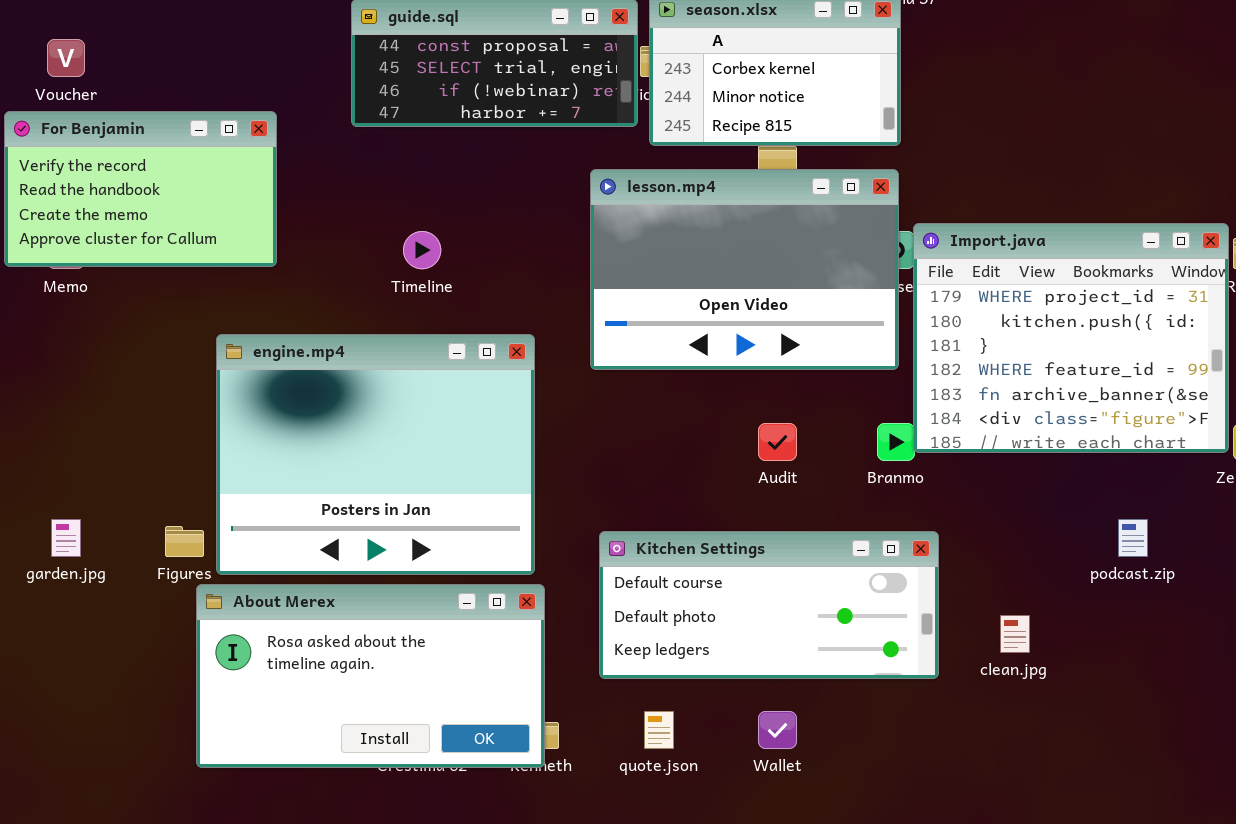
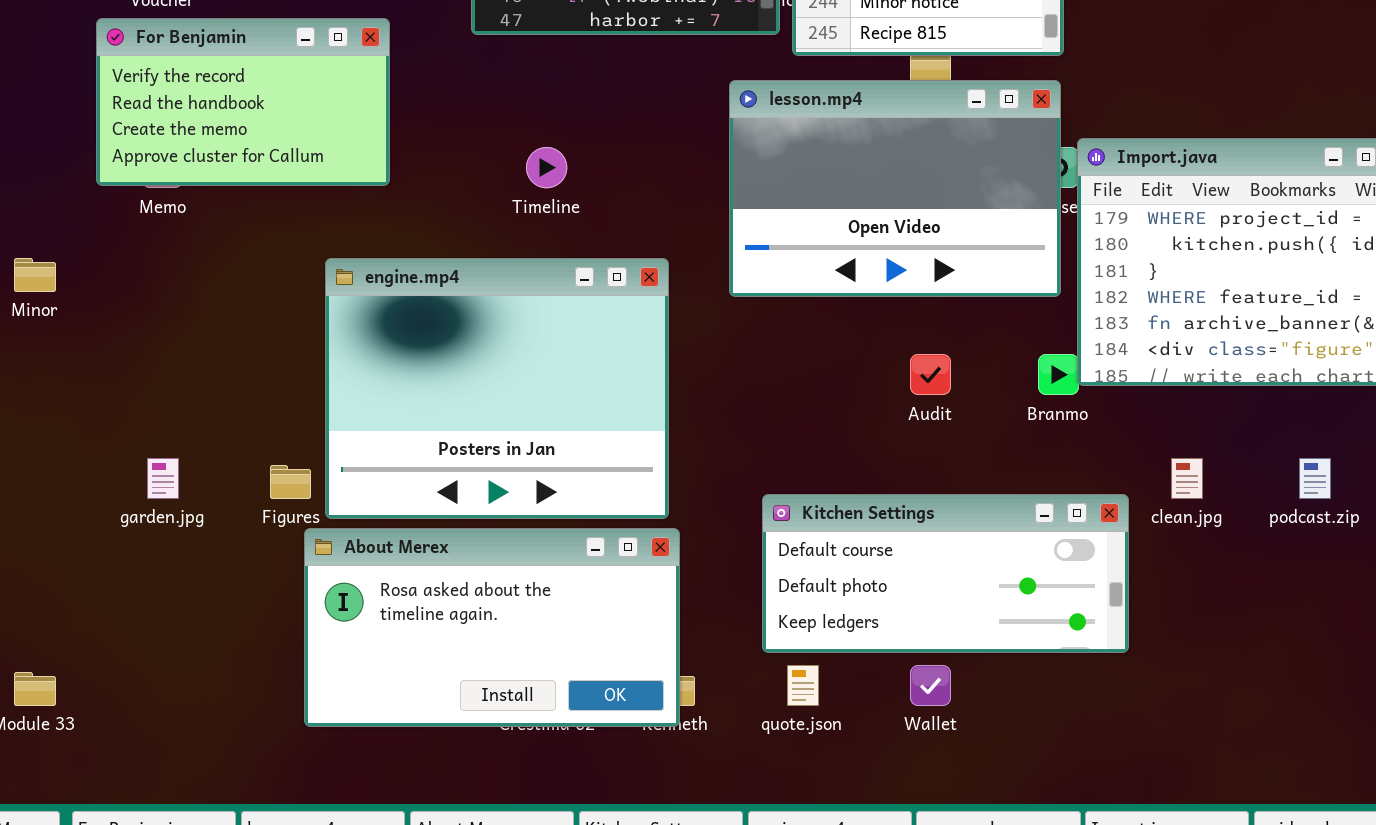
Kitchen Settings: [599,531,939,679] -> [762,494,1129,653], moved
clean.jpg: [1000,615,1030,653] -> [1171,458,1203,499], moved

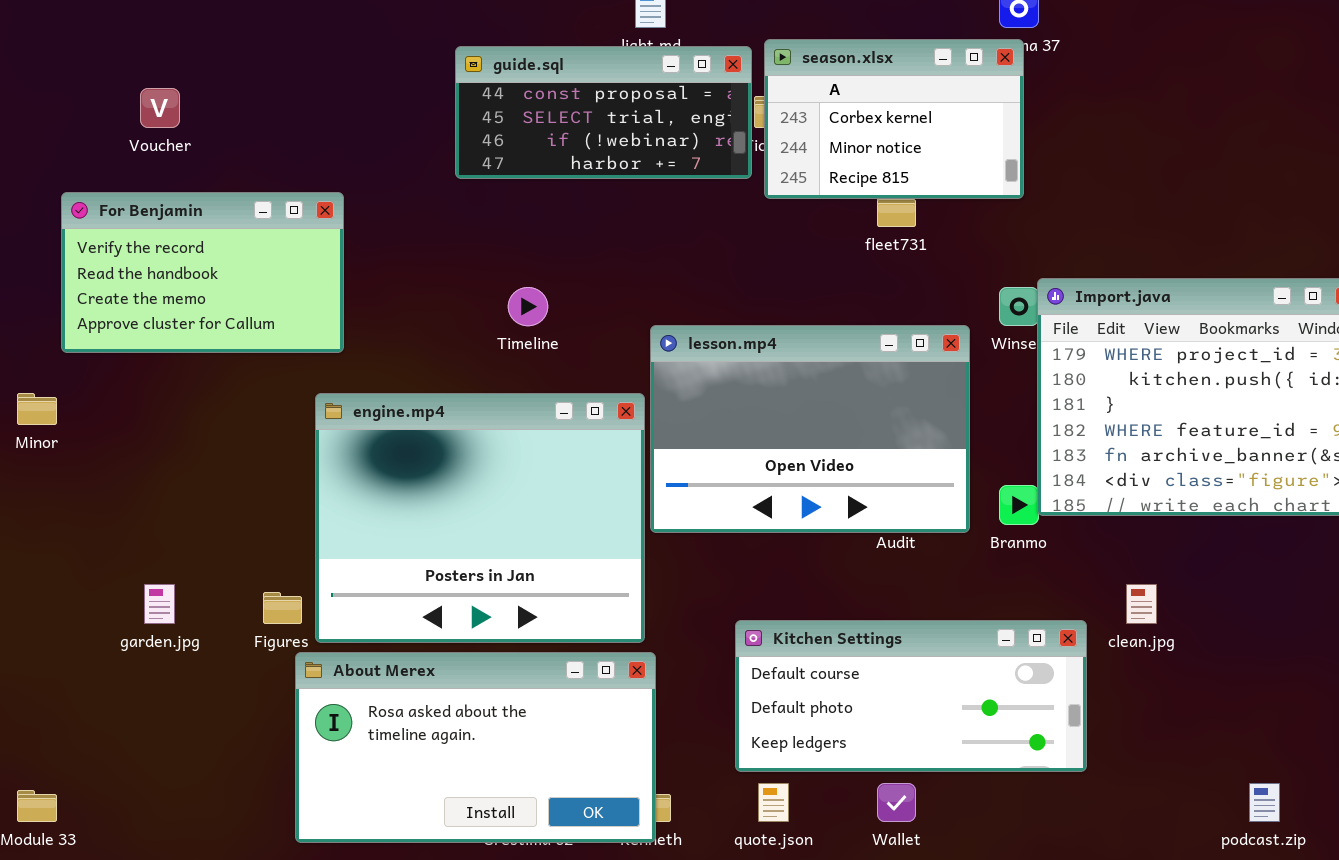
For Benjamin: [96,18,390,186] -> [61,192,344,353], moved
lesson.mp4: [729,80,1061,297] -> [650,325,970,533], moved
podcast.zip: [1299,458,1331,499] -> [1249,783,1280,822], moved

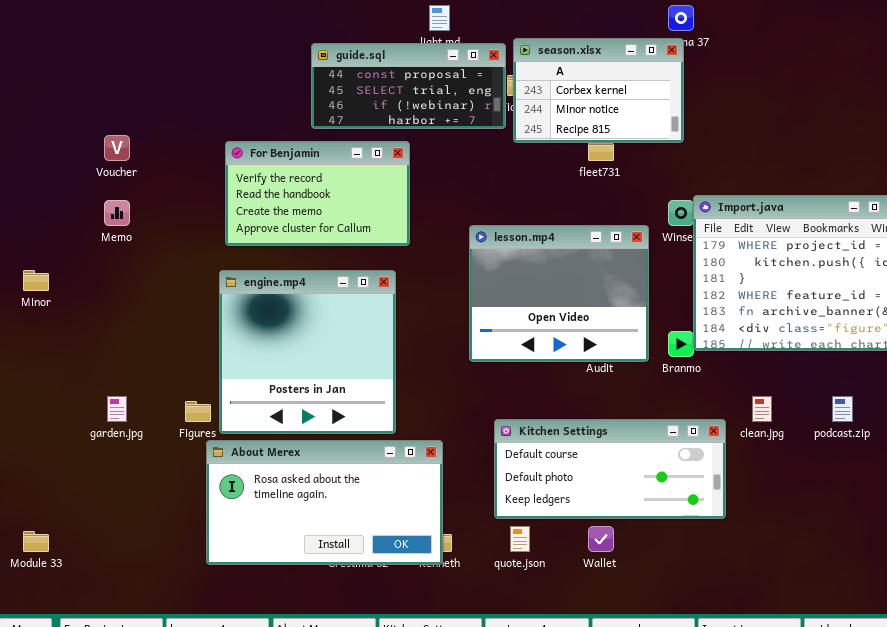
Voucher: [140,88,180,128] -> [104,135,130,161], moved
For Benjamin: [61,192,344,353] -> [225,141,410,246], moved
lesson.mp4: [650,325,970,533] -> [469,225,649,362], resized
engine.mp4: [315,393,645,643] -> [219,270,396,434], resized
podcast.zip: [1249,783,1280,822] -> [832,396,853,422], moved

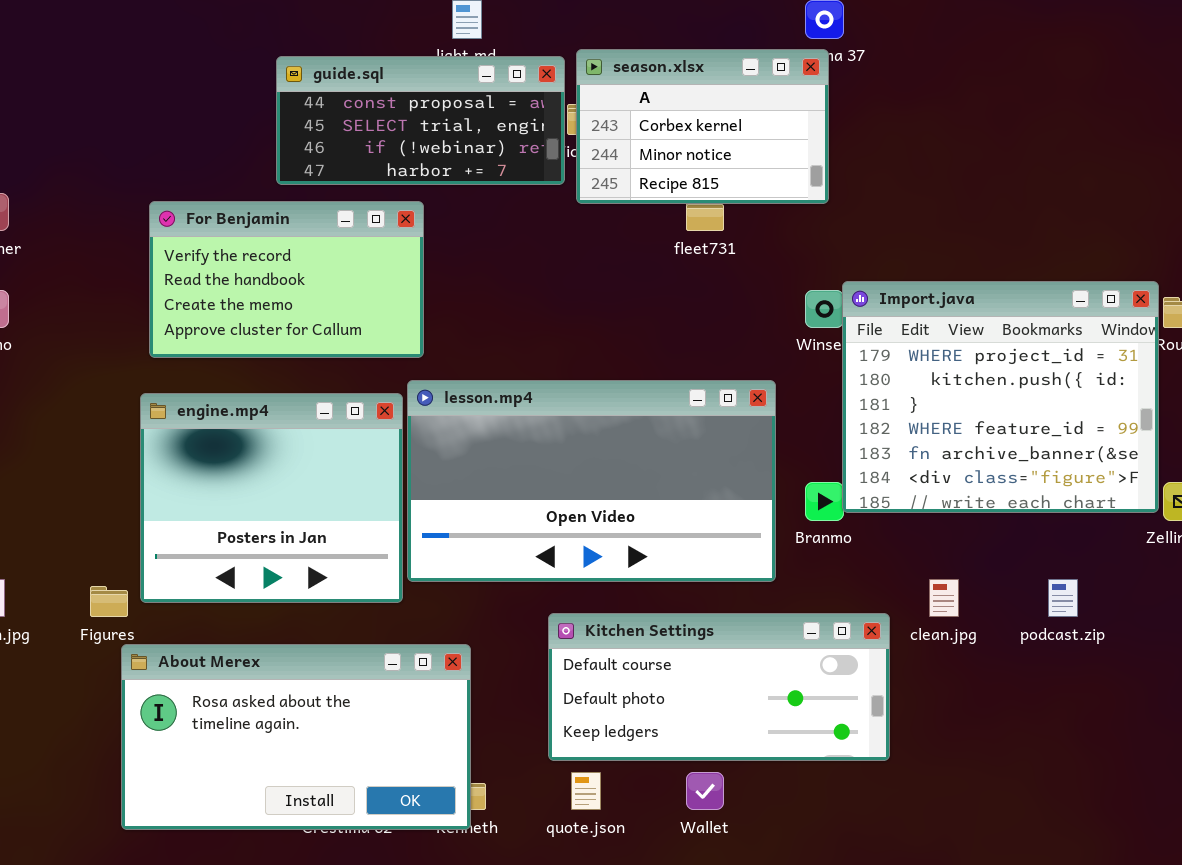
lesson.mp4: [469,225,649,362] -> [407,380,776,582], moved, resized
engine.mp4: [219,270,396,434] -> [140,393,403,603], resized

